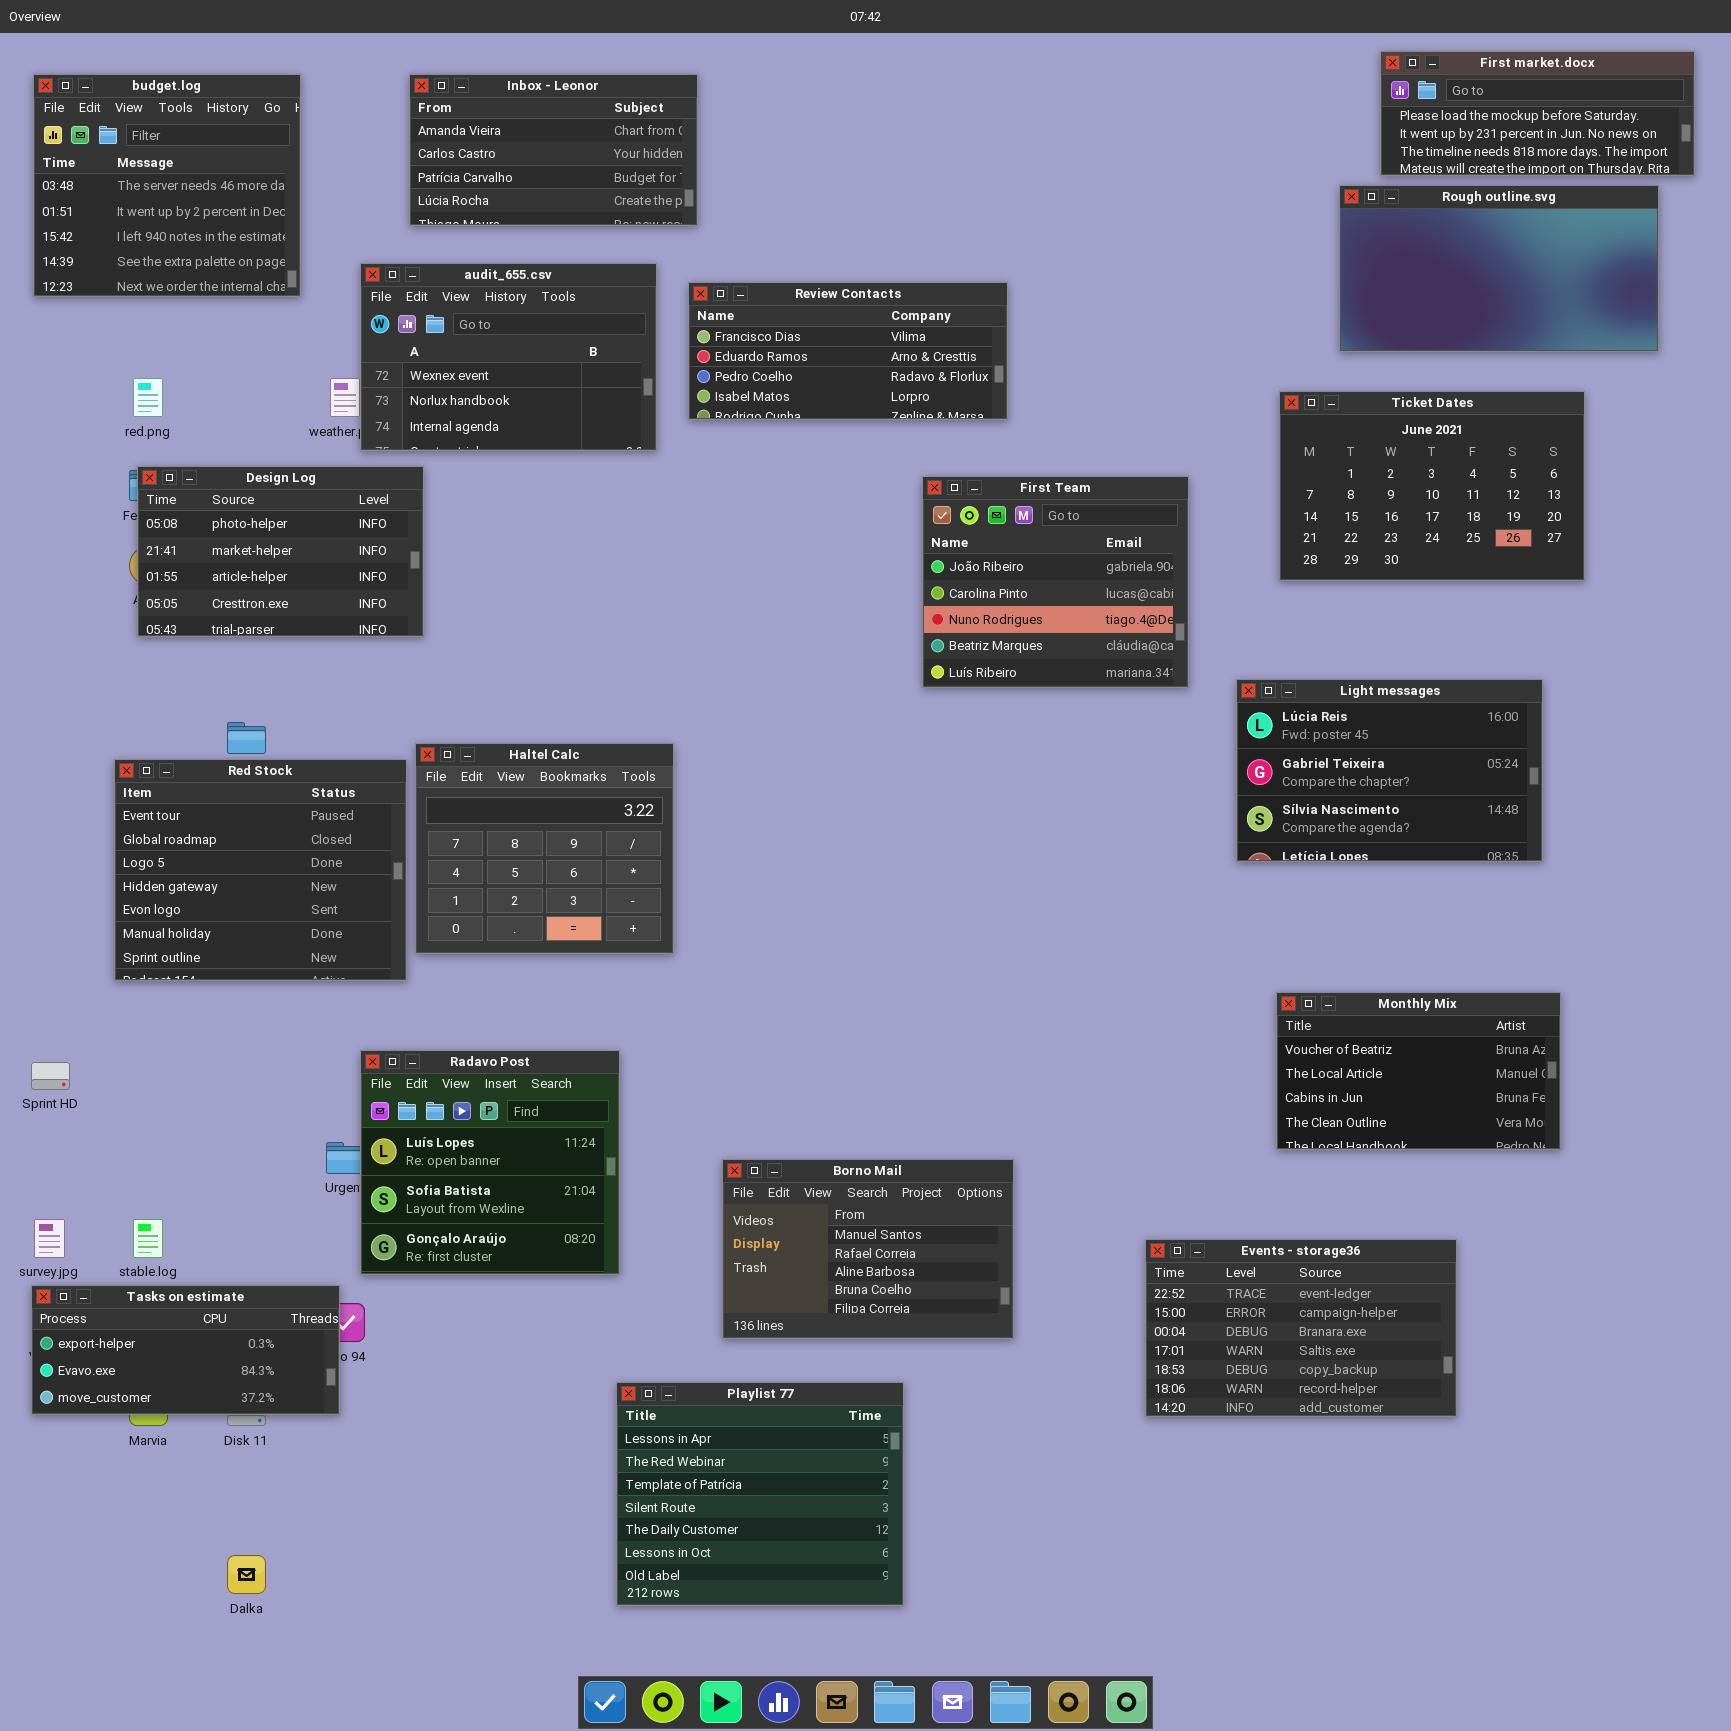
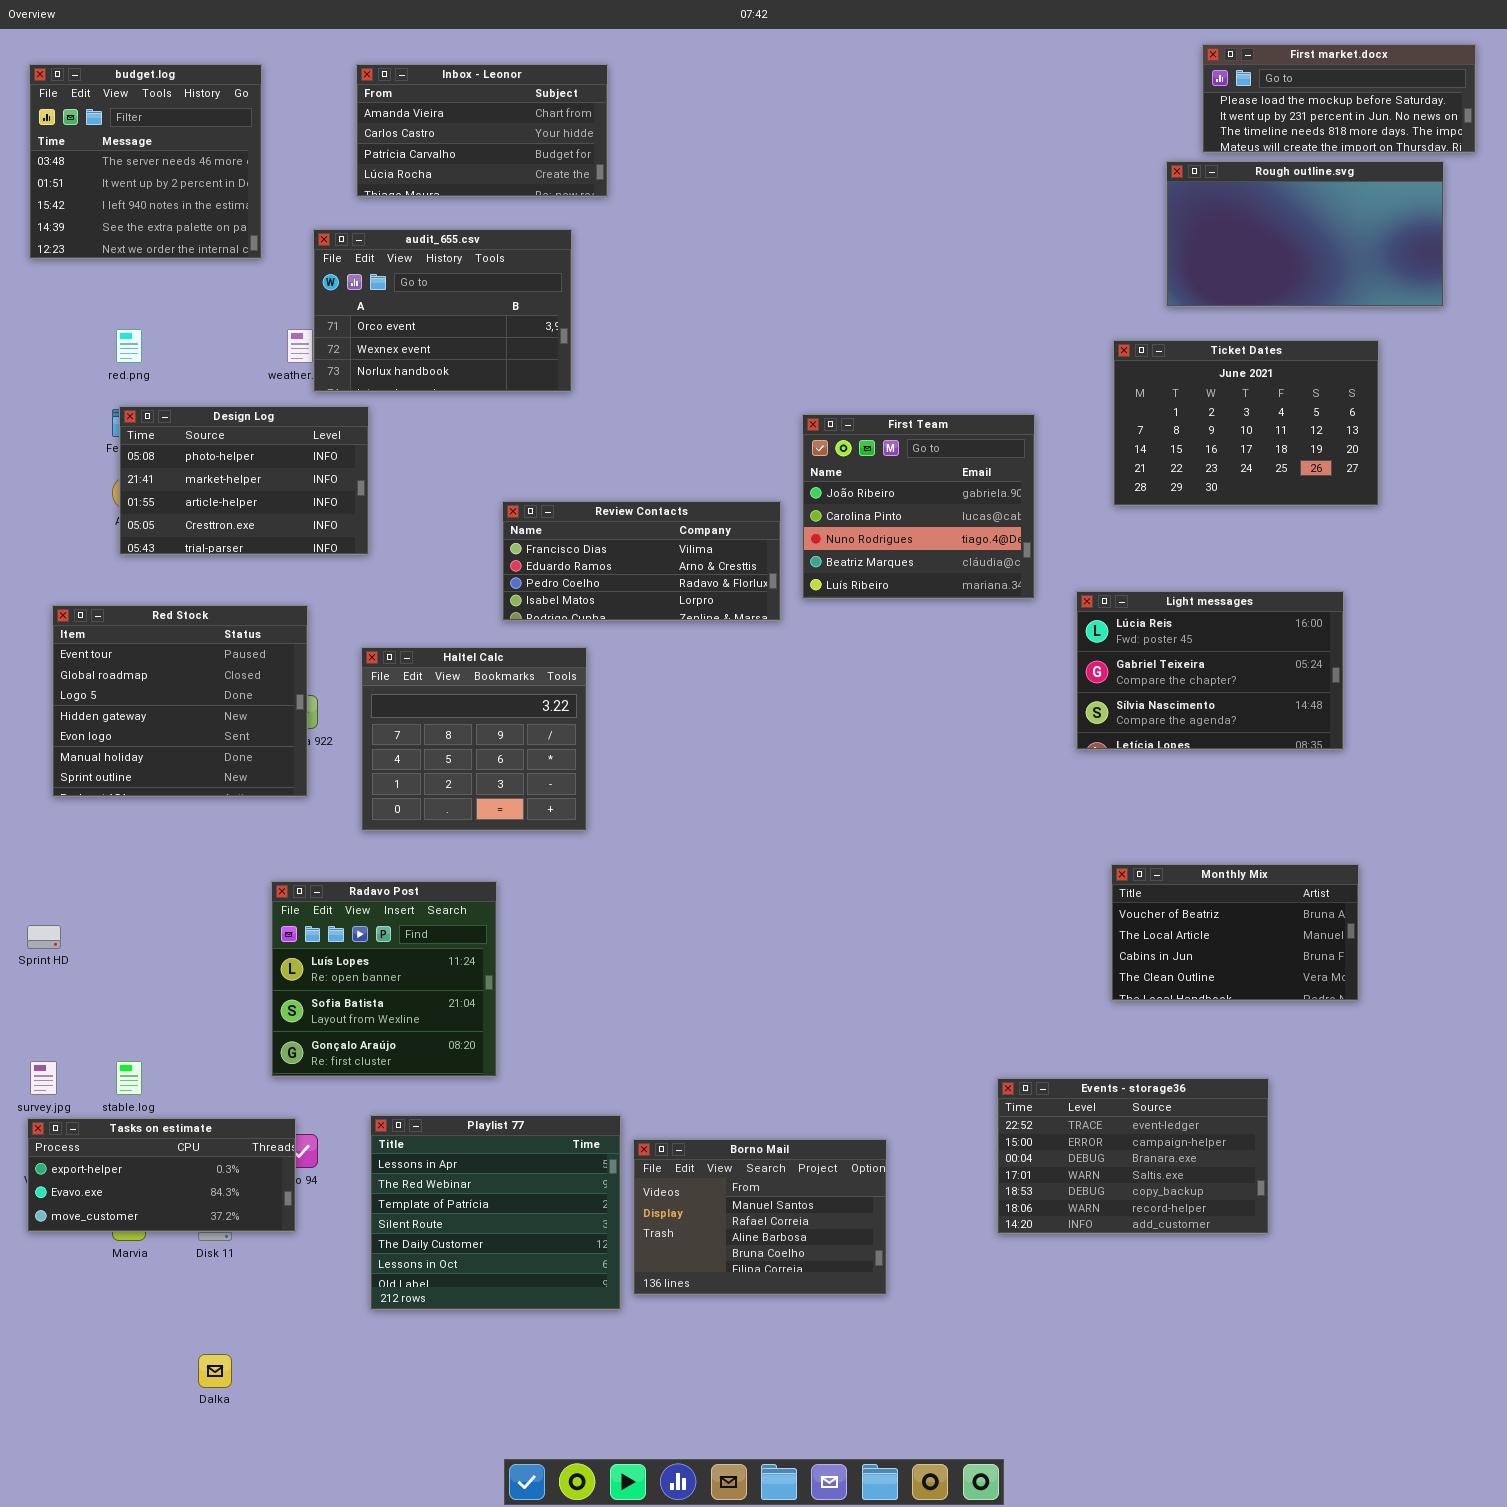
audit_655.csv: [360,263,657,451] -> [313,229,572,392], scrolled up 1 row
Review Contacts: [688,282,1008,420] -> [502,501,781,621], moved
Red Stock: [114,759,407,981] -> [52,605,308,797], moved
Radavo Post: [360,1050,620,1275] -> [271,881,497,1077], moved
Borno Mail: [722,1159,1014,1339] -> [633,1139,887,1295], moved
Playlist 77: [616,1382,904,1606] -> [370,1115,621,1310], moved

